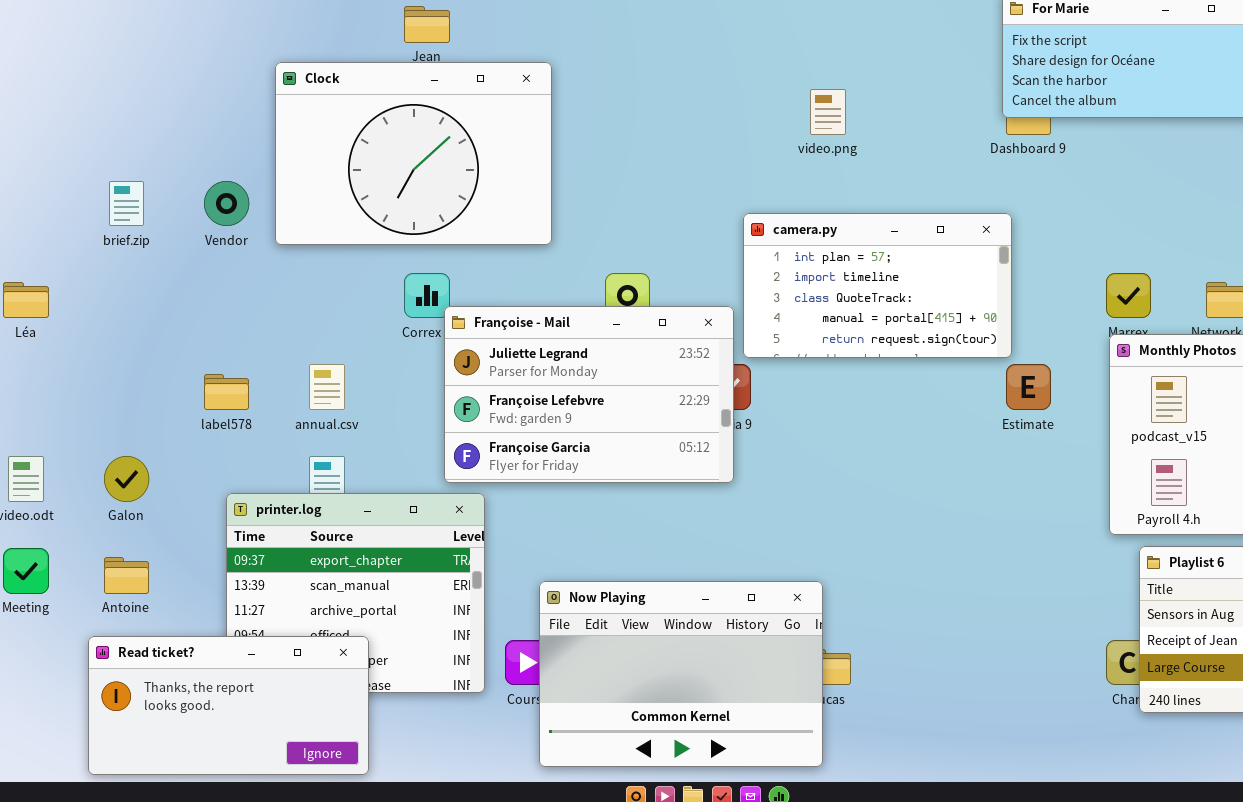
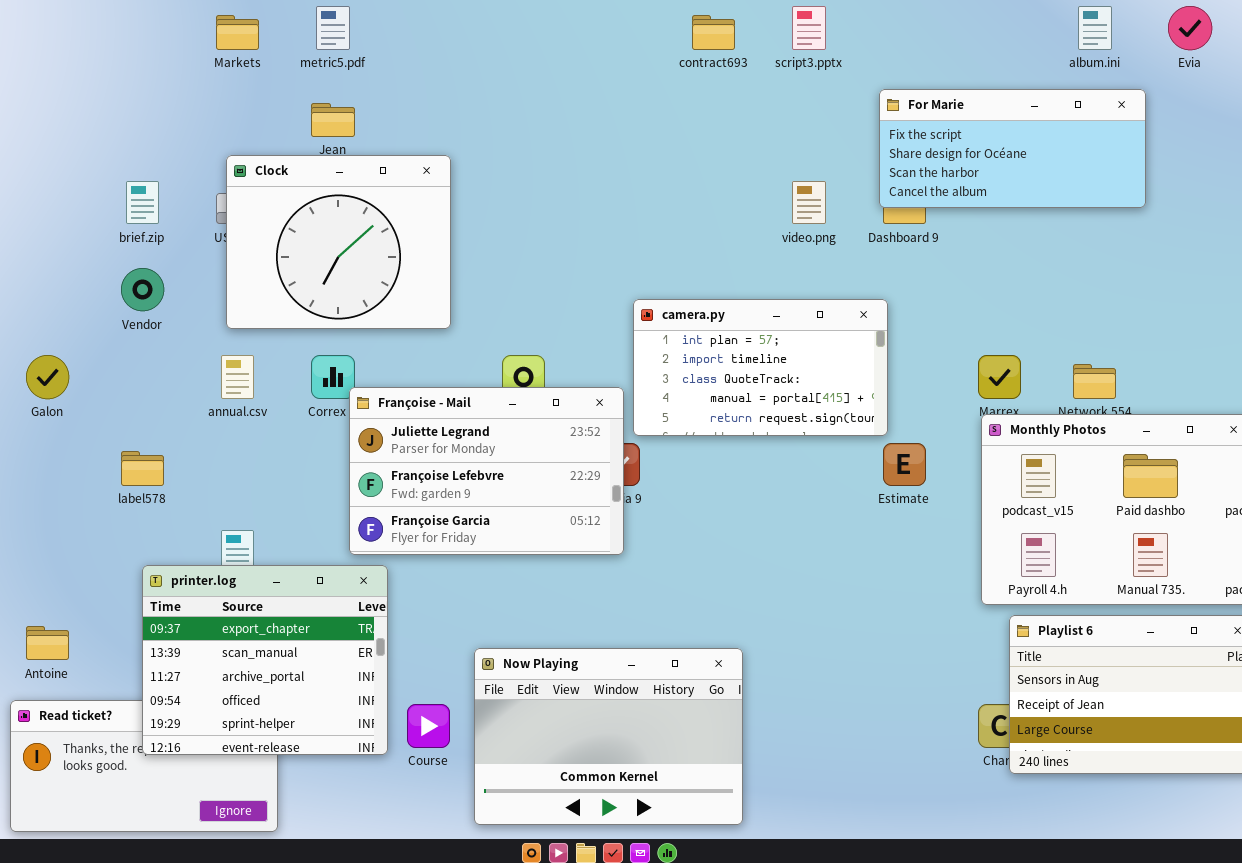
Clock: [275,62,552,245] -> [226,155,451,329], resized
video.png: [810,89,846,135] -> [792,181,826,224], moved
brief.zip: [109,181,144,226] -> [126,181,159,224], moved
annual.csv: [309,364,345,410] -> [221,355,254,399], moved
Galon: [104,456,149,502] -> [26,355,69,399], moved
printer.log: [226,493,485,693] -> [142,565,388,755], raised
Now Playing: [539,581,823,767] -> [474,648,743,825], moved

